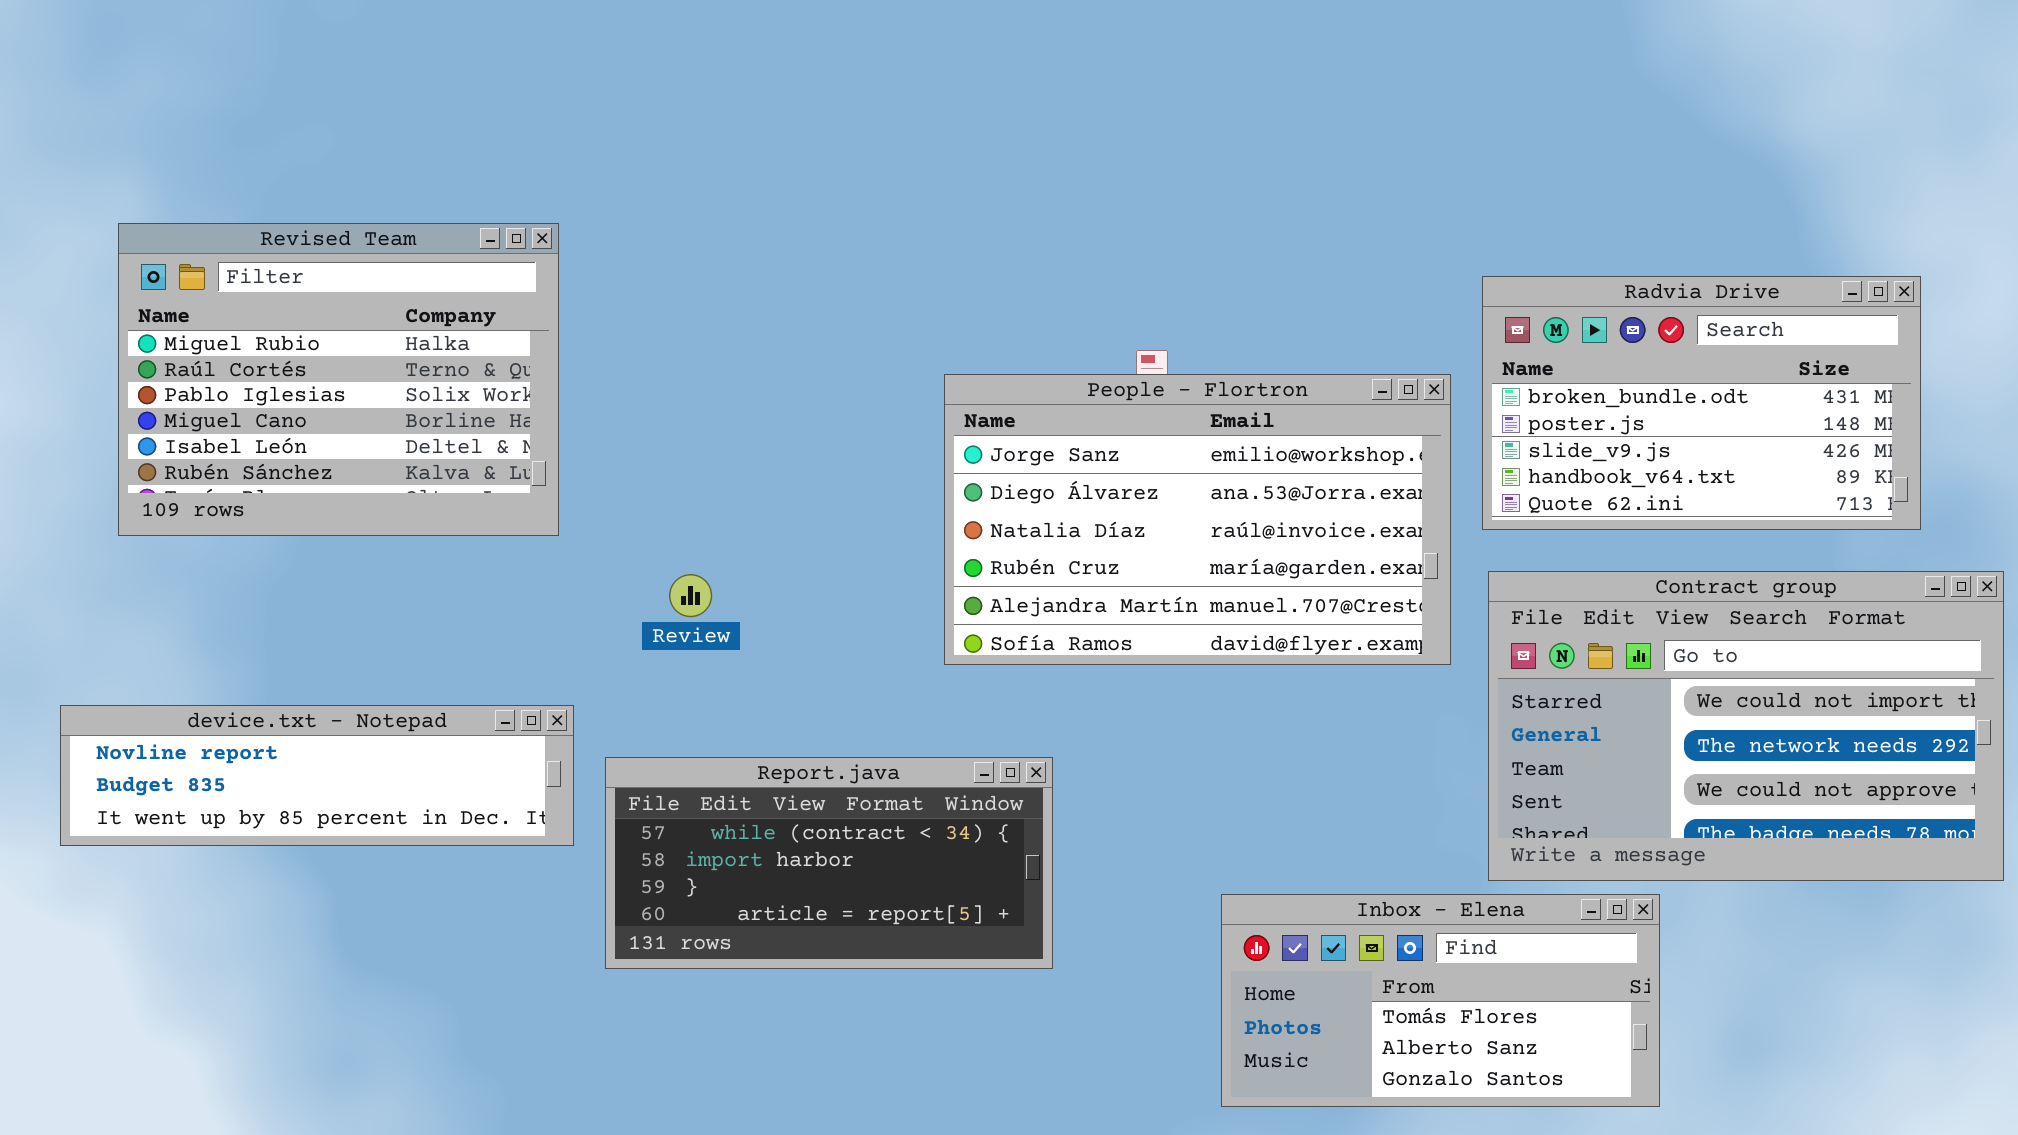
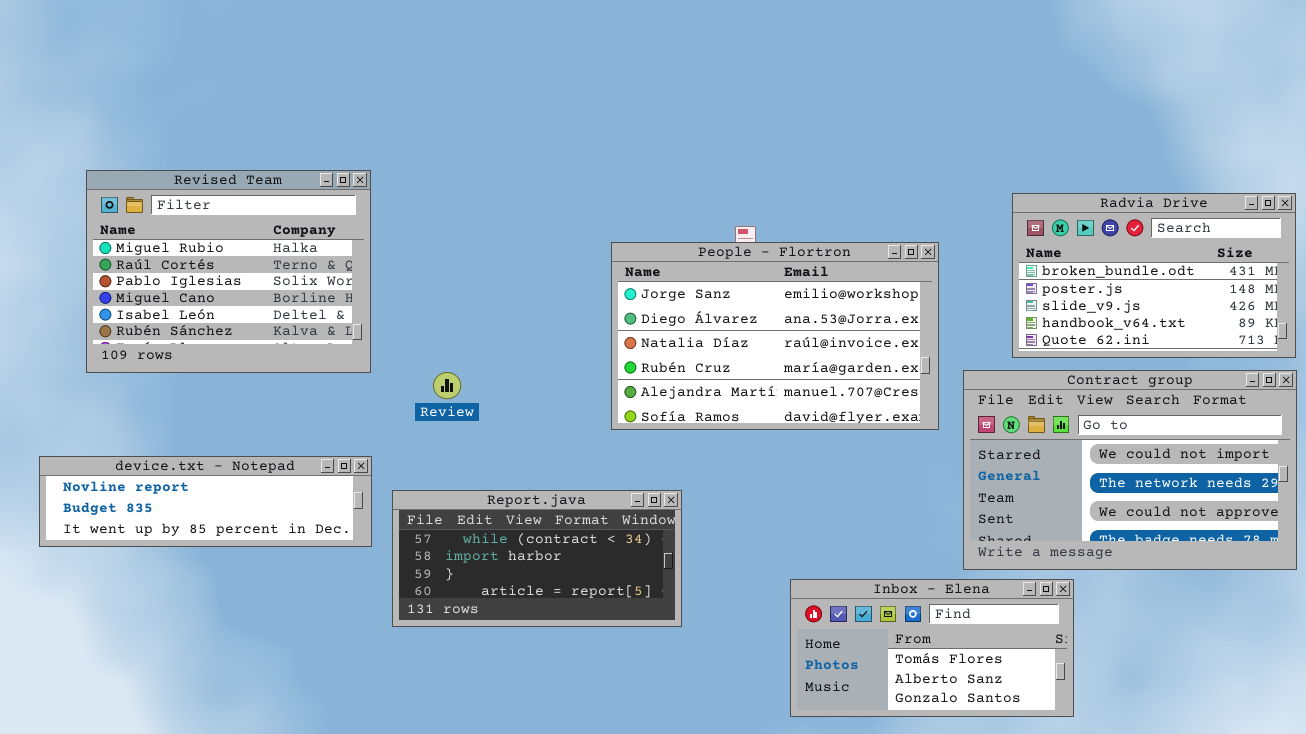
Revised Team: [118,223,559,536] -> [86,170,371,373], moved
Radvia Drive: [1482,276,1921,530] -> [1012,193,1296,358], moved

